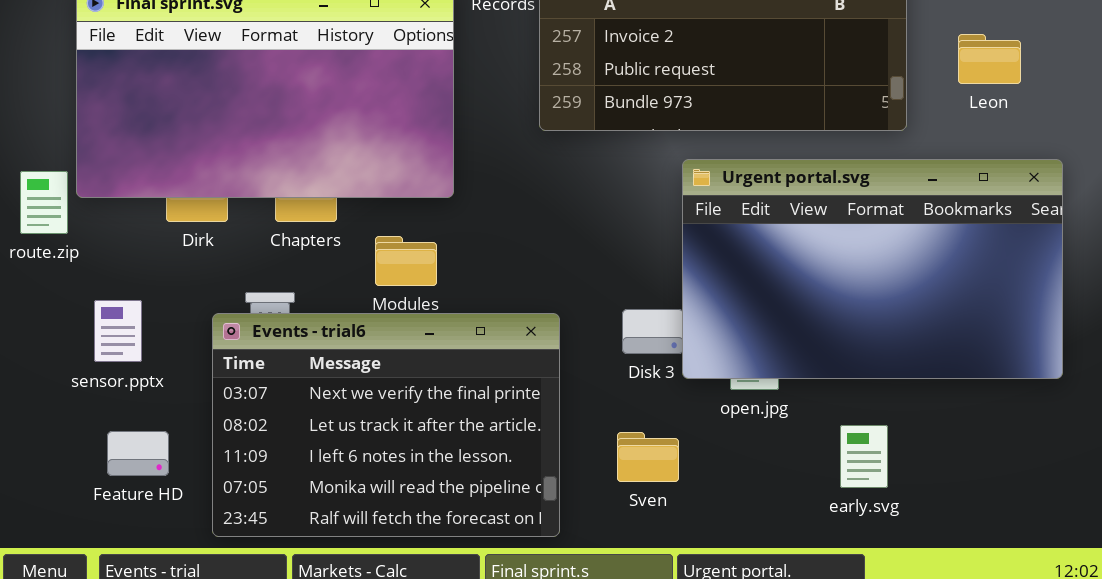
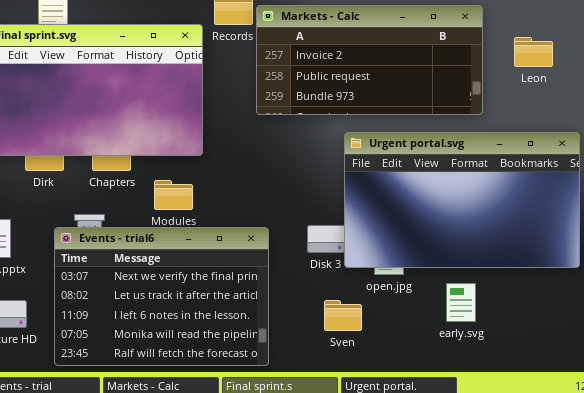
Leon: [958,34,1021,84] -> [514,37,553,67], moved
early.svg: [840,425,888,488] -> [446,283,476,322], moved
Sven: [617,432,679,482] -> [324,300,362,331], moved

